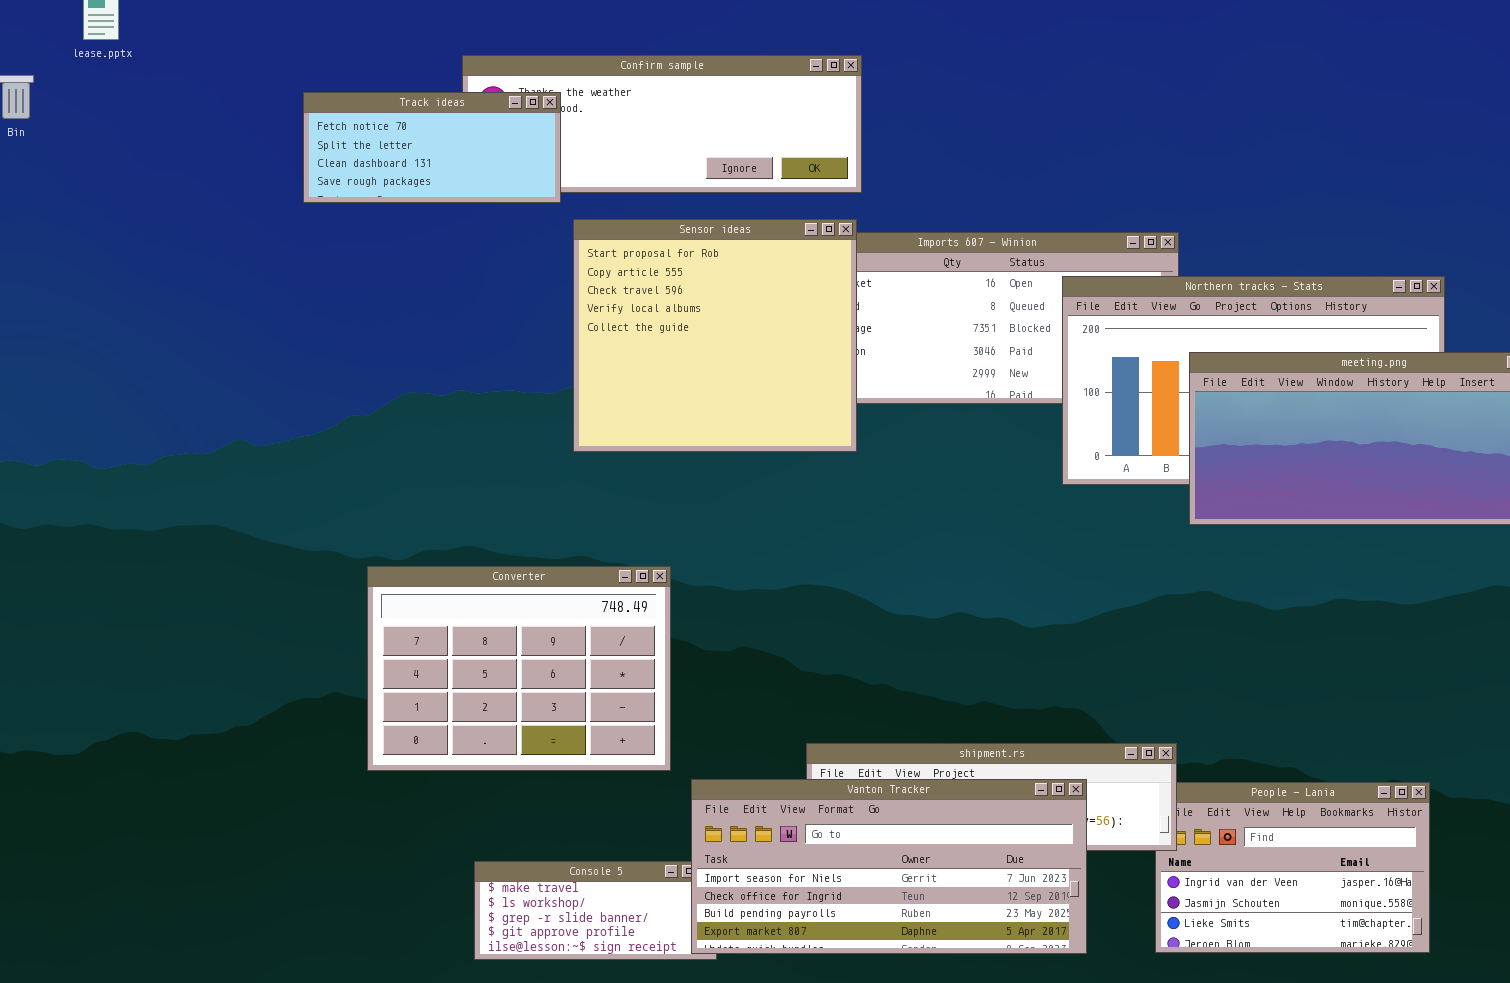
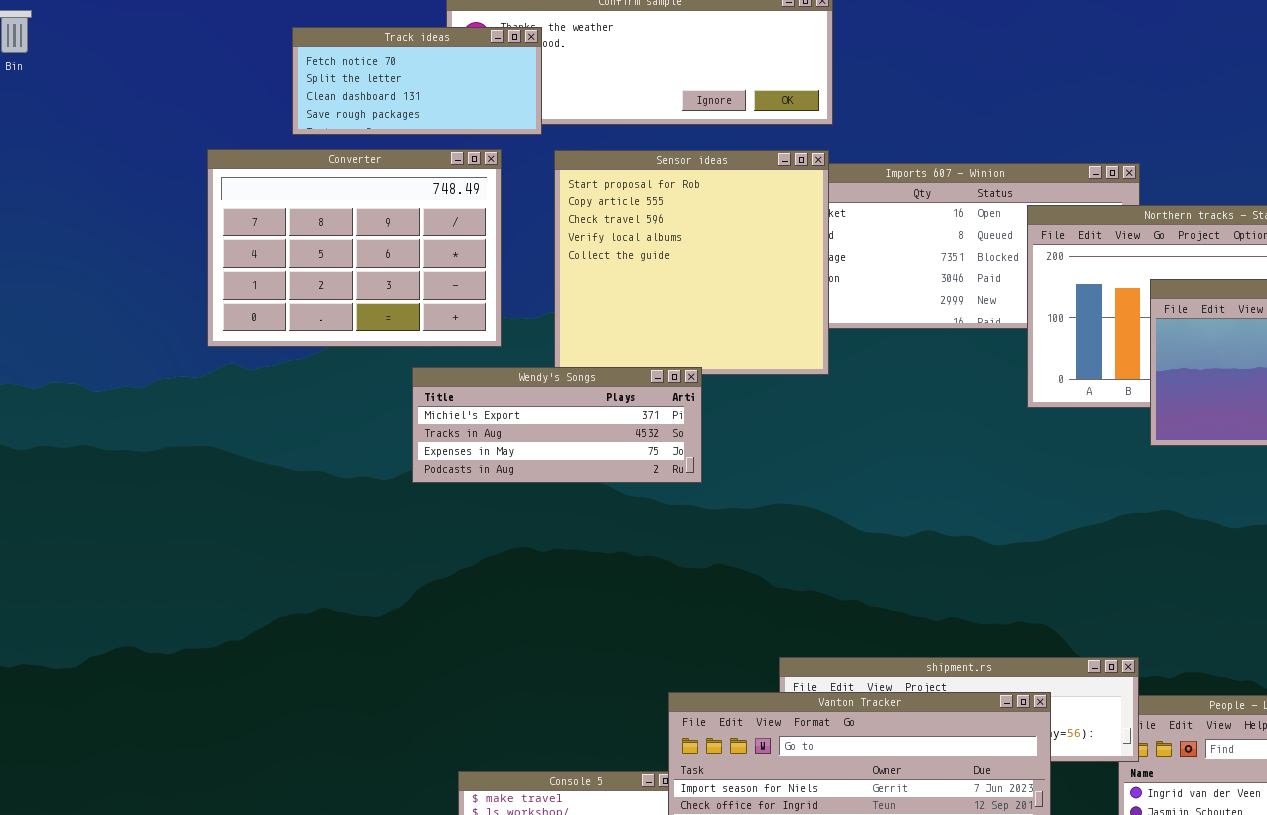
Wendy's Songs: none -> [412,367,702,483], opened
Converter: [367,566,671,771] -> [207,149,502,347], moved

